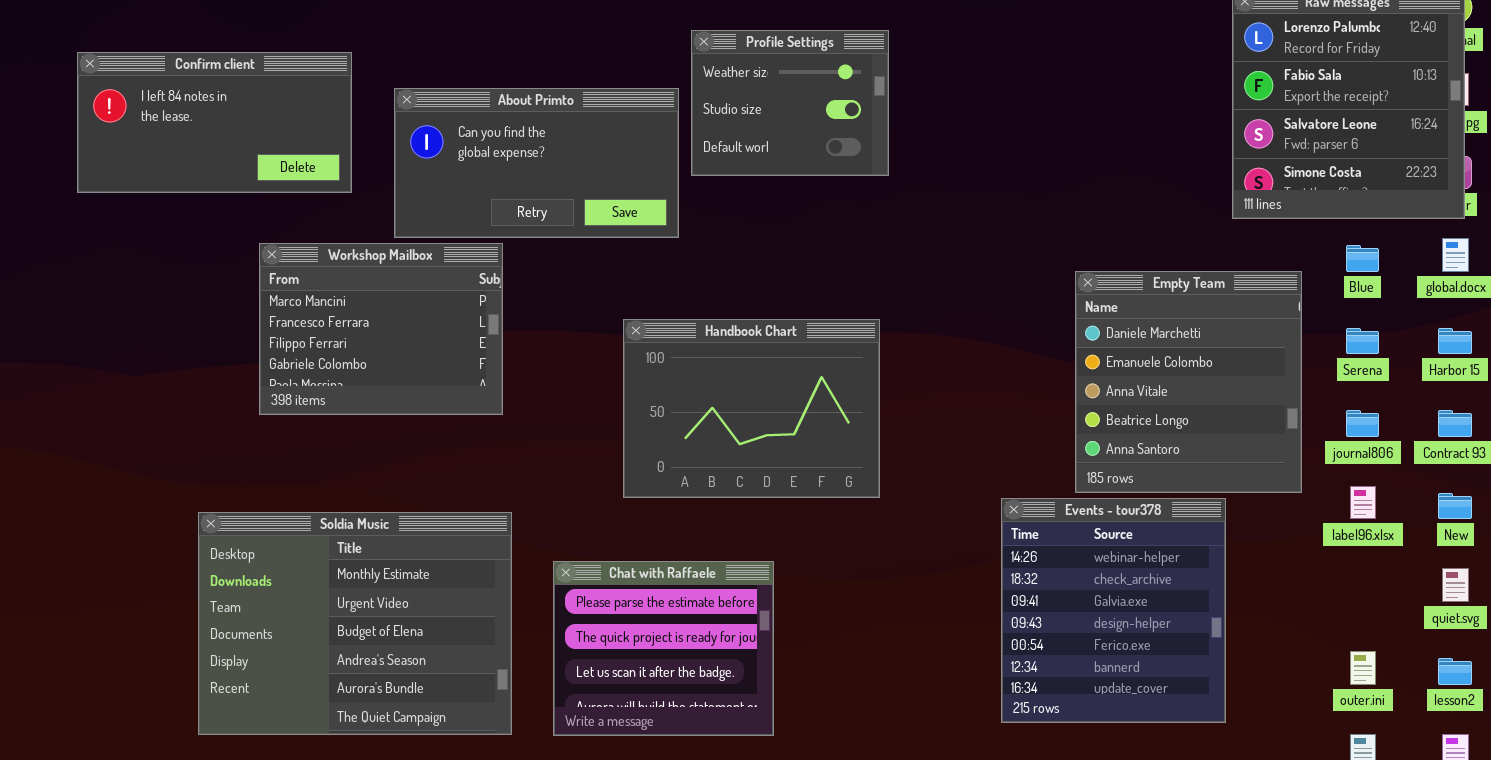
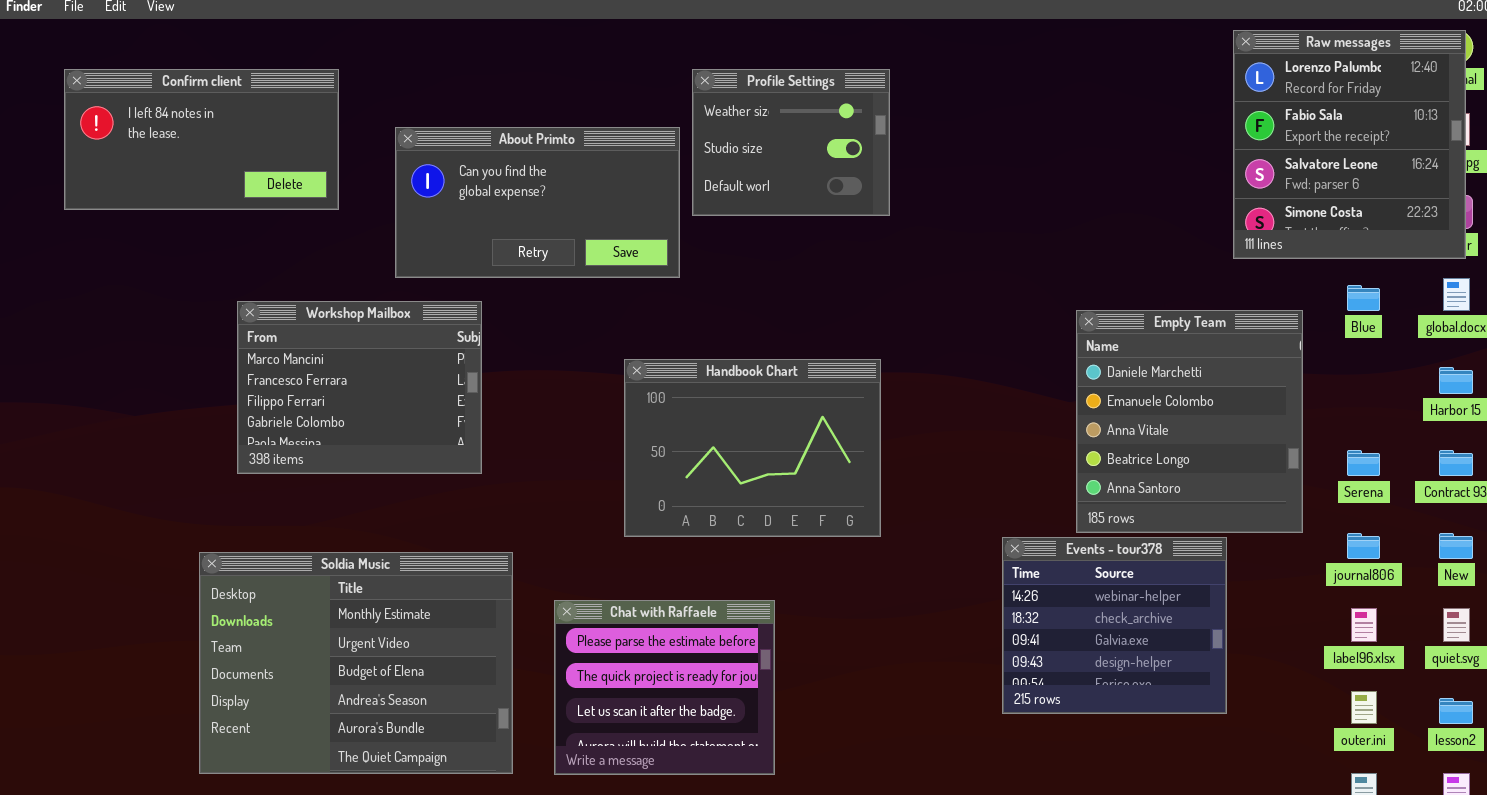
Confirm client: [77,52,352,193] -> [64,69,339,210], moved
Workshop Mailbox: [259,243,503,415] -> [237,301,482,474], moved
Serena: [1346,328,1379,354] -> [1347,450,1380,476], moved
journal806: [1346,410,1379,437] -> [1347,533,1380,559], moved
label96.xlsx: [1350,486,1376,519] -> [1351,608,1377,642], moved
Events - tour378: [1001,498,1226,723] -> [1002,537,1227,714], resized

